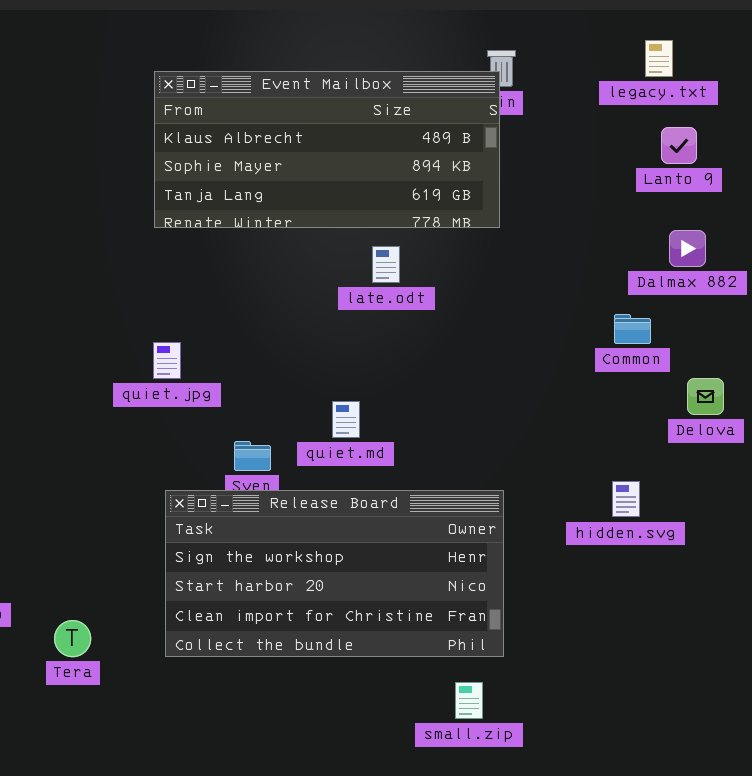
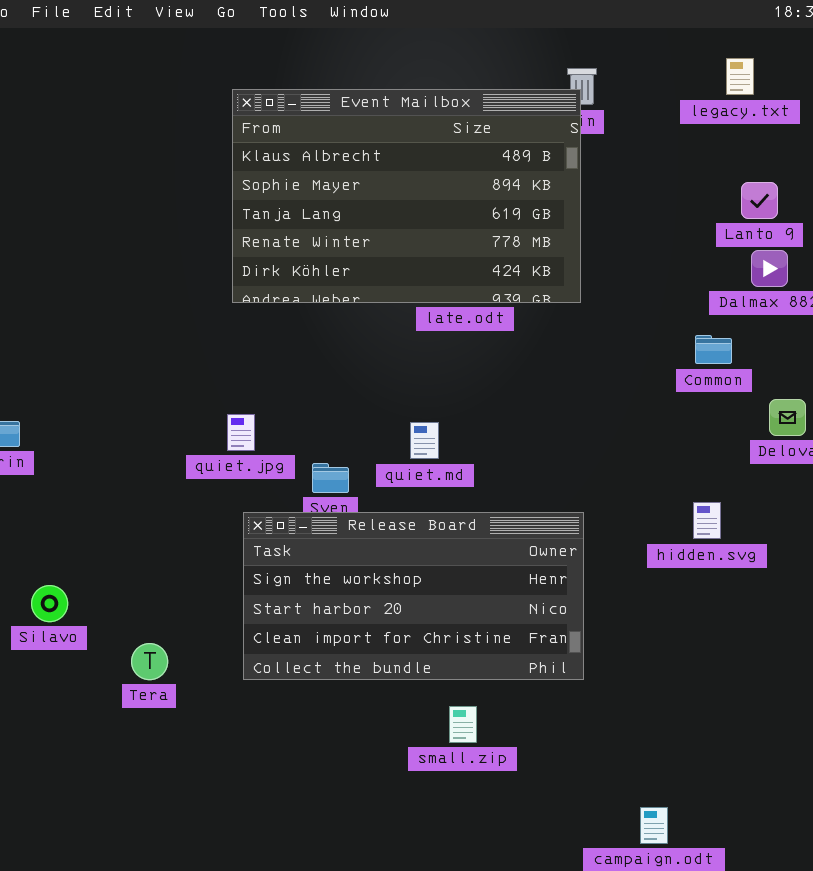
Event Mailbox: [154,71,500,228] -> [232,89,581,303], resized
Lanto 9: [661,127,697,164] -> [741,182,778,219], moved
quiet.jpg: [153,342,181,379] -> [227,414,255,451], moved
small.zip: [455,682,483,719] -> [449,706,477,743], moved

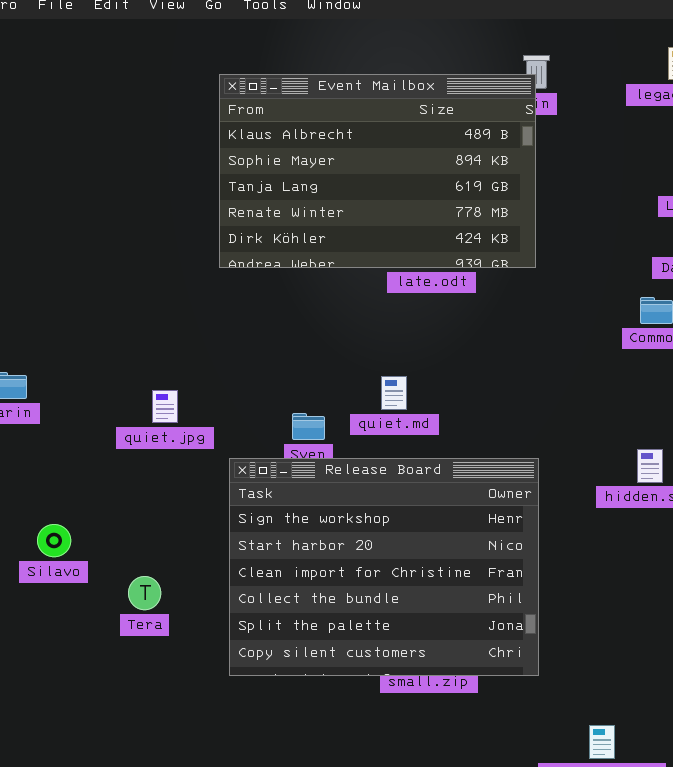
quiet.jpg: [227,414,255,451] -> [152,390,178,423], moved
Release Board: [243,512,584,680] -> [229,458,539,676], resized

